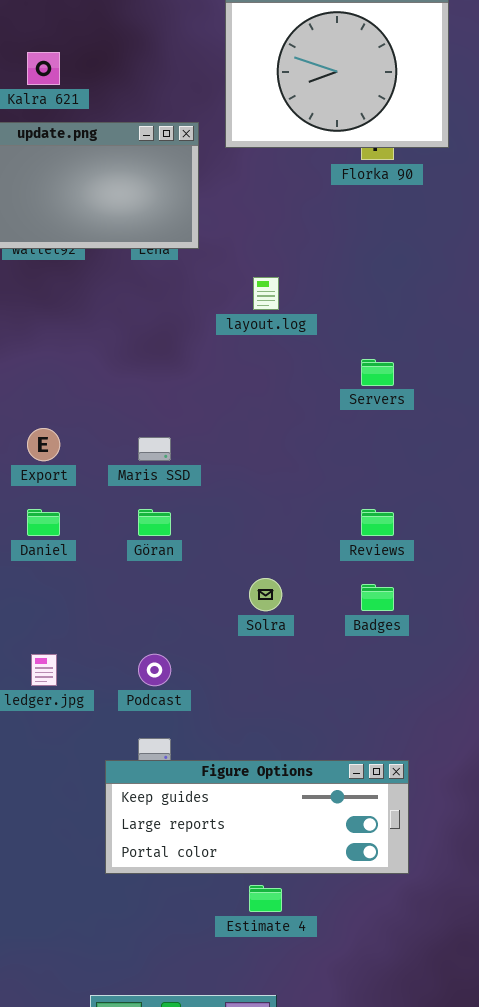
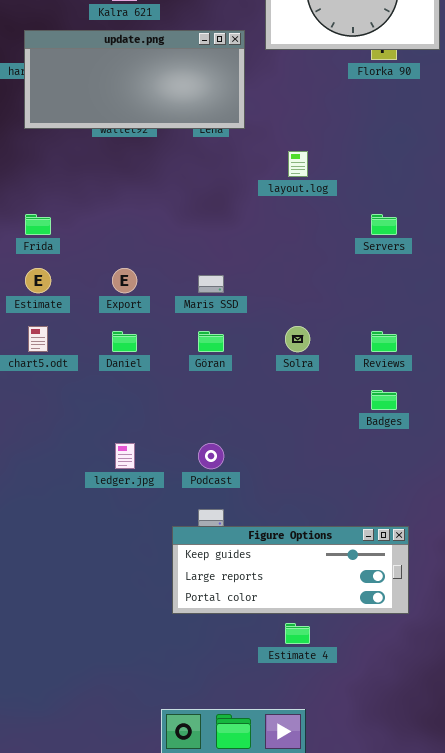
Solra: [249,578,282,611] -> [285,326,310,352], moved

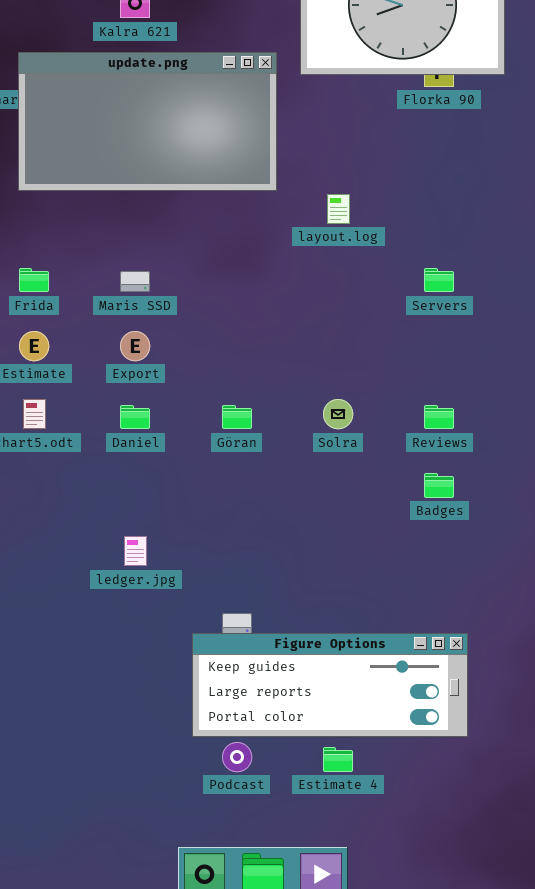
update.png: [24,30,245,129] -> [18,52,277,191], resized
Maris SSD: [198,275,224,293] -> [120,271,150,292], moved
Podcast: [198,443,224,469] -> [222,742,252,772], moved

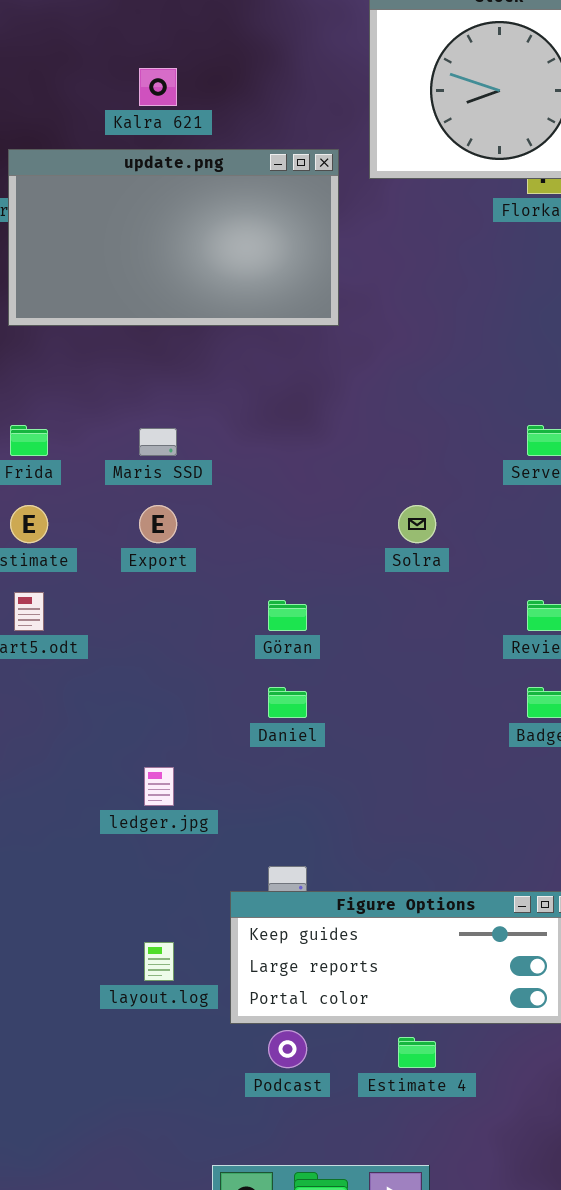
layout.log: [327,194,350,224] -> [144,942,174,981], moved
Solra: [323,399,353,429] -> [398,505,436,543], moved
Daniel: [120,405,150,429] -> [268,687,307,718], moved

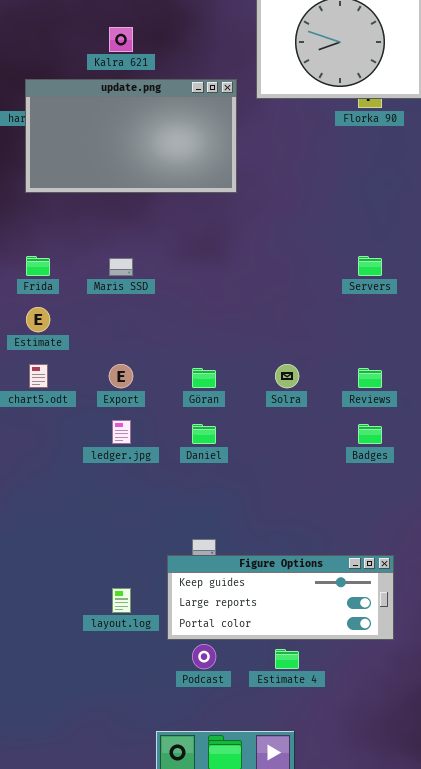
Export: [139,505,177,543] -> [109,364,133,388], moved
Solra: [398,505,436,543] -> [275,364,299,388], moved
ledger.jpg: [144,767,174,806] -> [112,420,131,444], moved

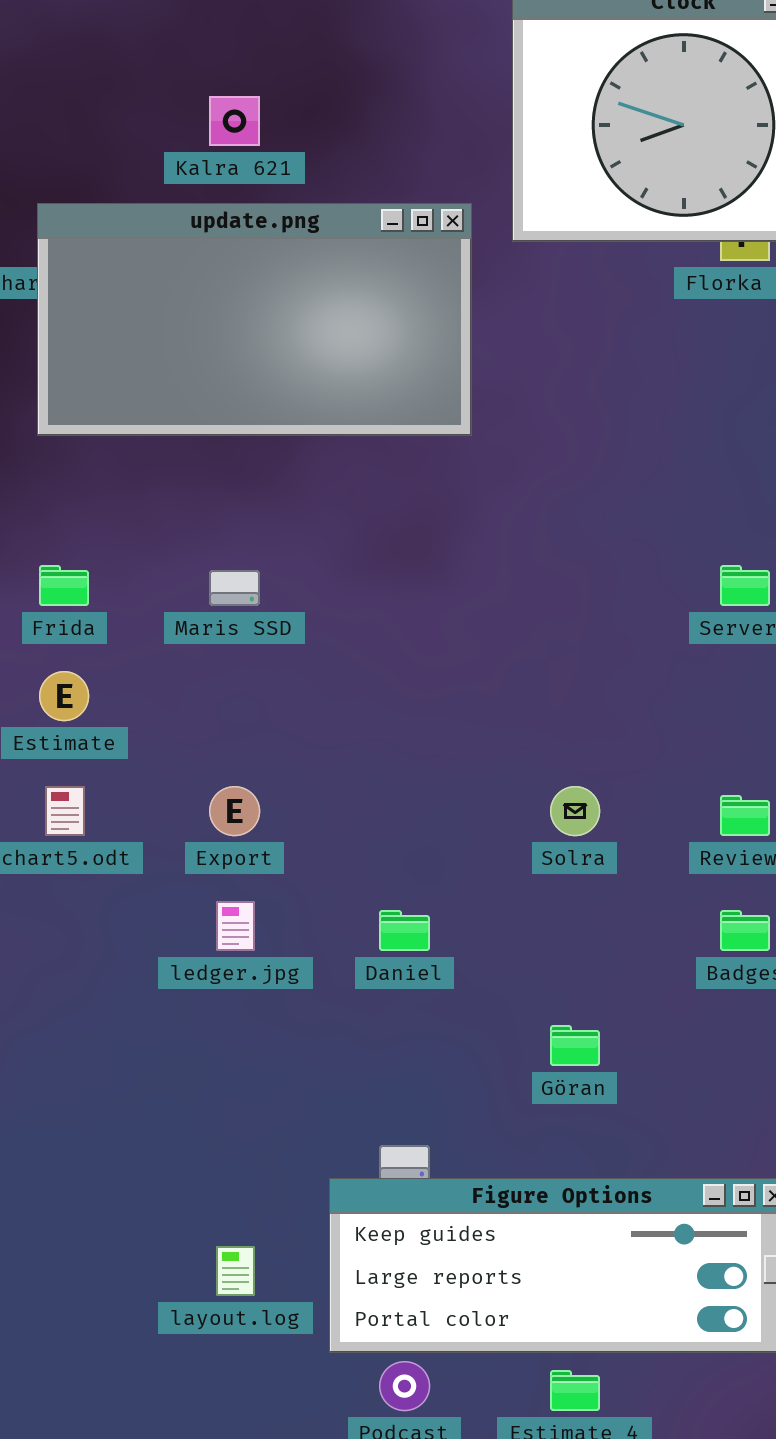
Göran: [192,368,216,388] -> [550,1025,600,1066], moved

